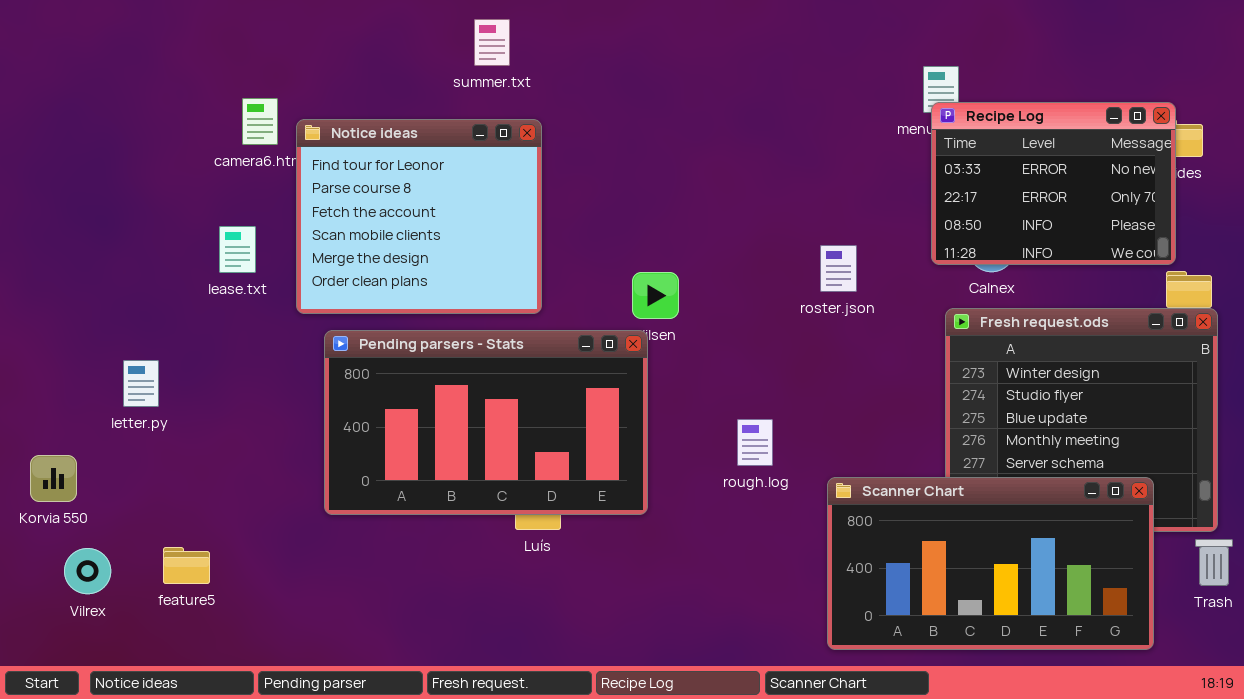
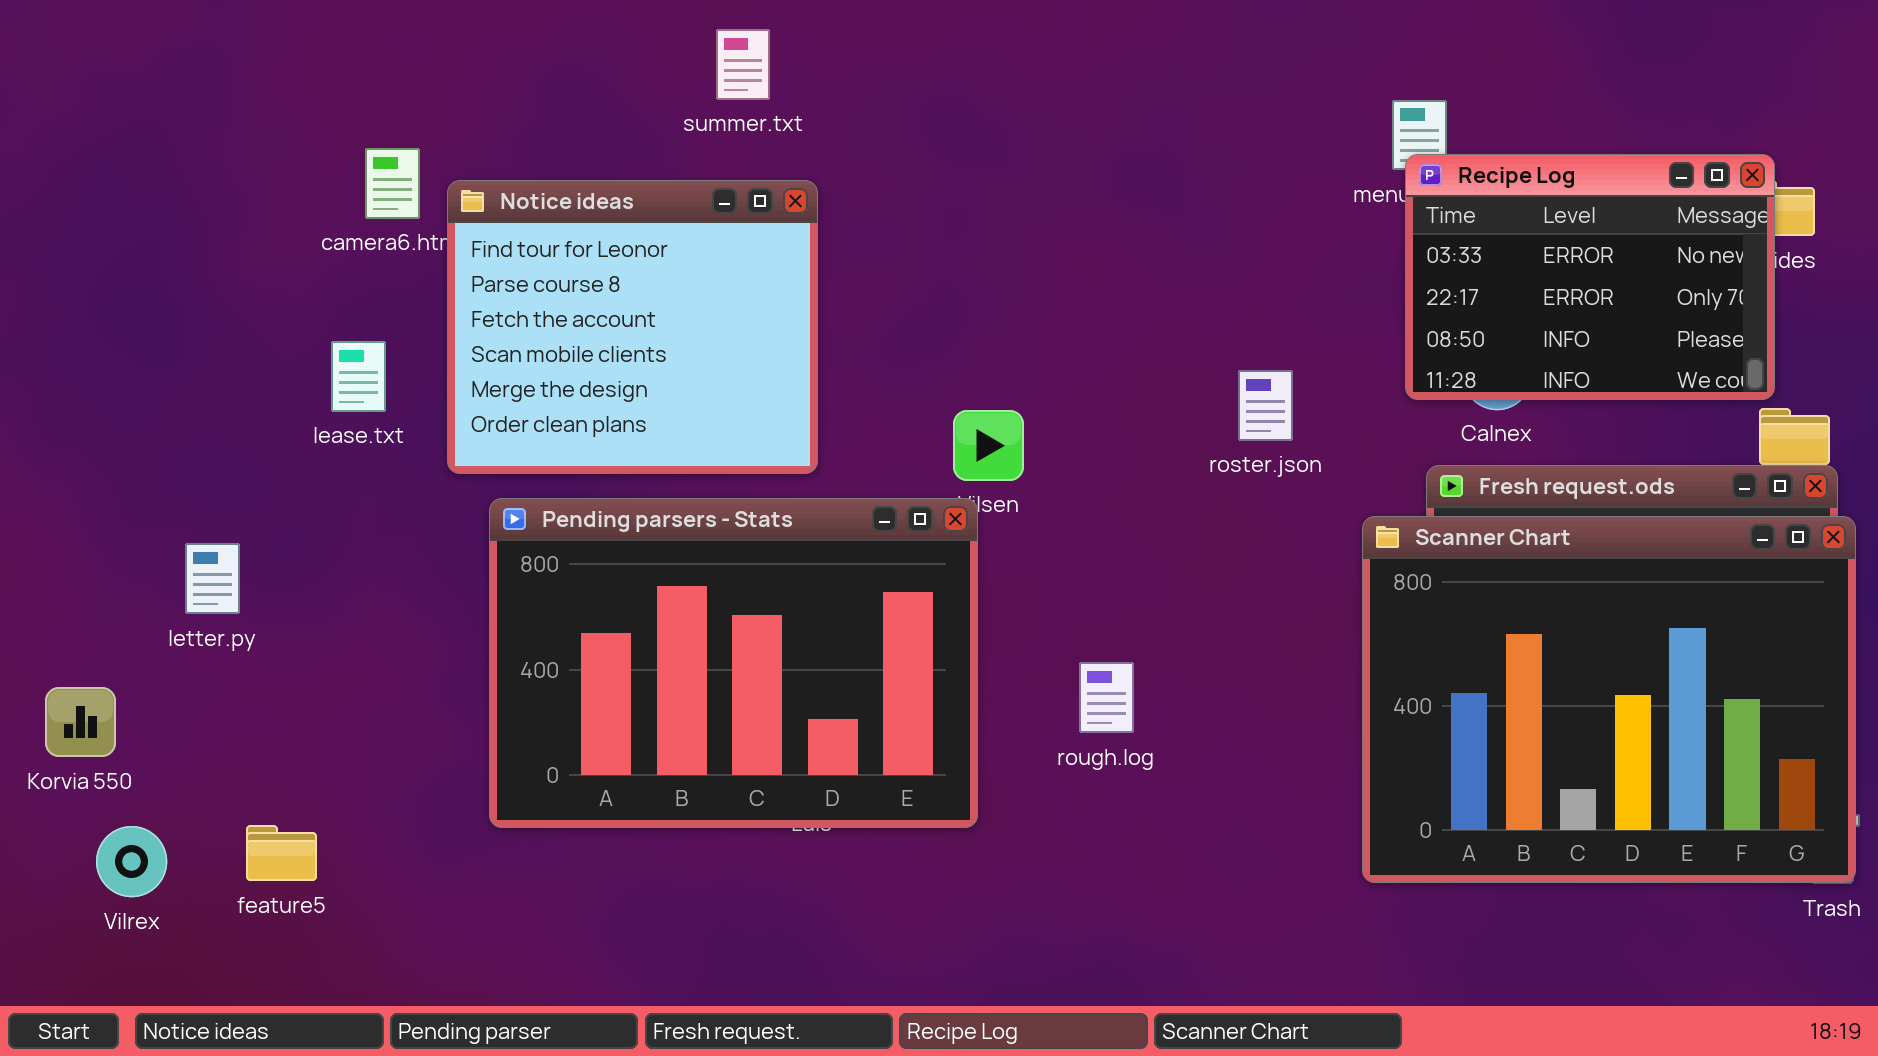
Pending parsers - Stats: [324,330,648,515] -> [489,498,978,828], resized
rough.log: [737,419,773,466] -> [1079,662,1134,733], moved
Scanner Chart: [827,477,1154,650] -> [1362,516,1856,883], moved, resized

